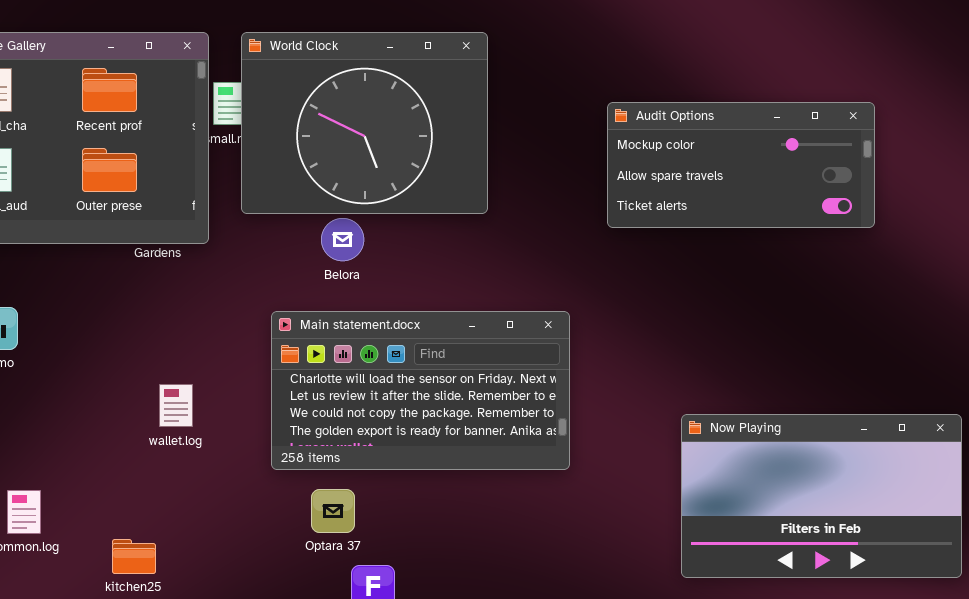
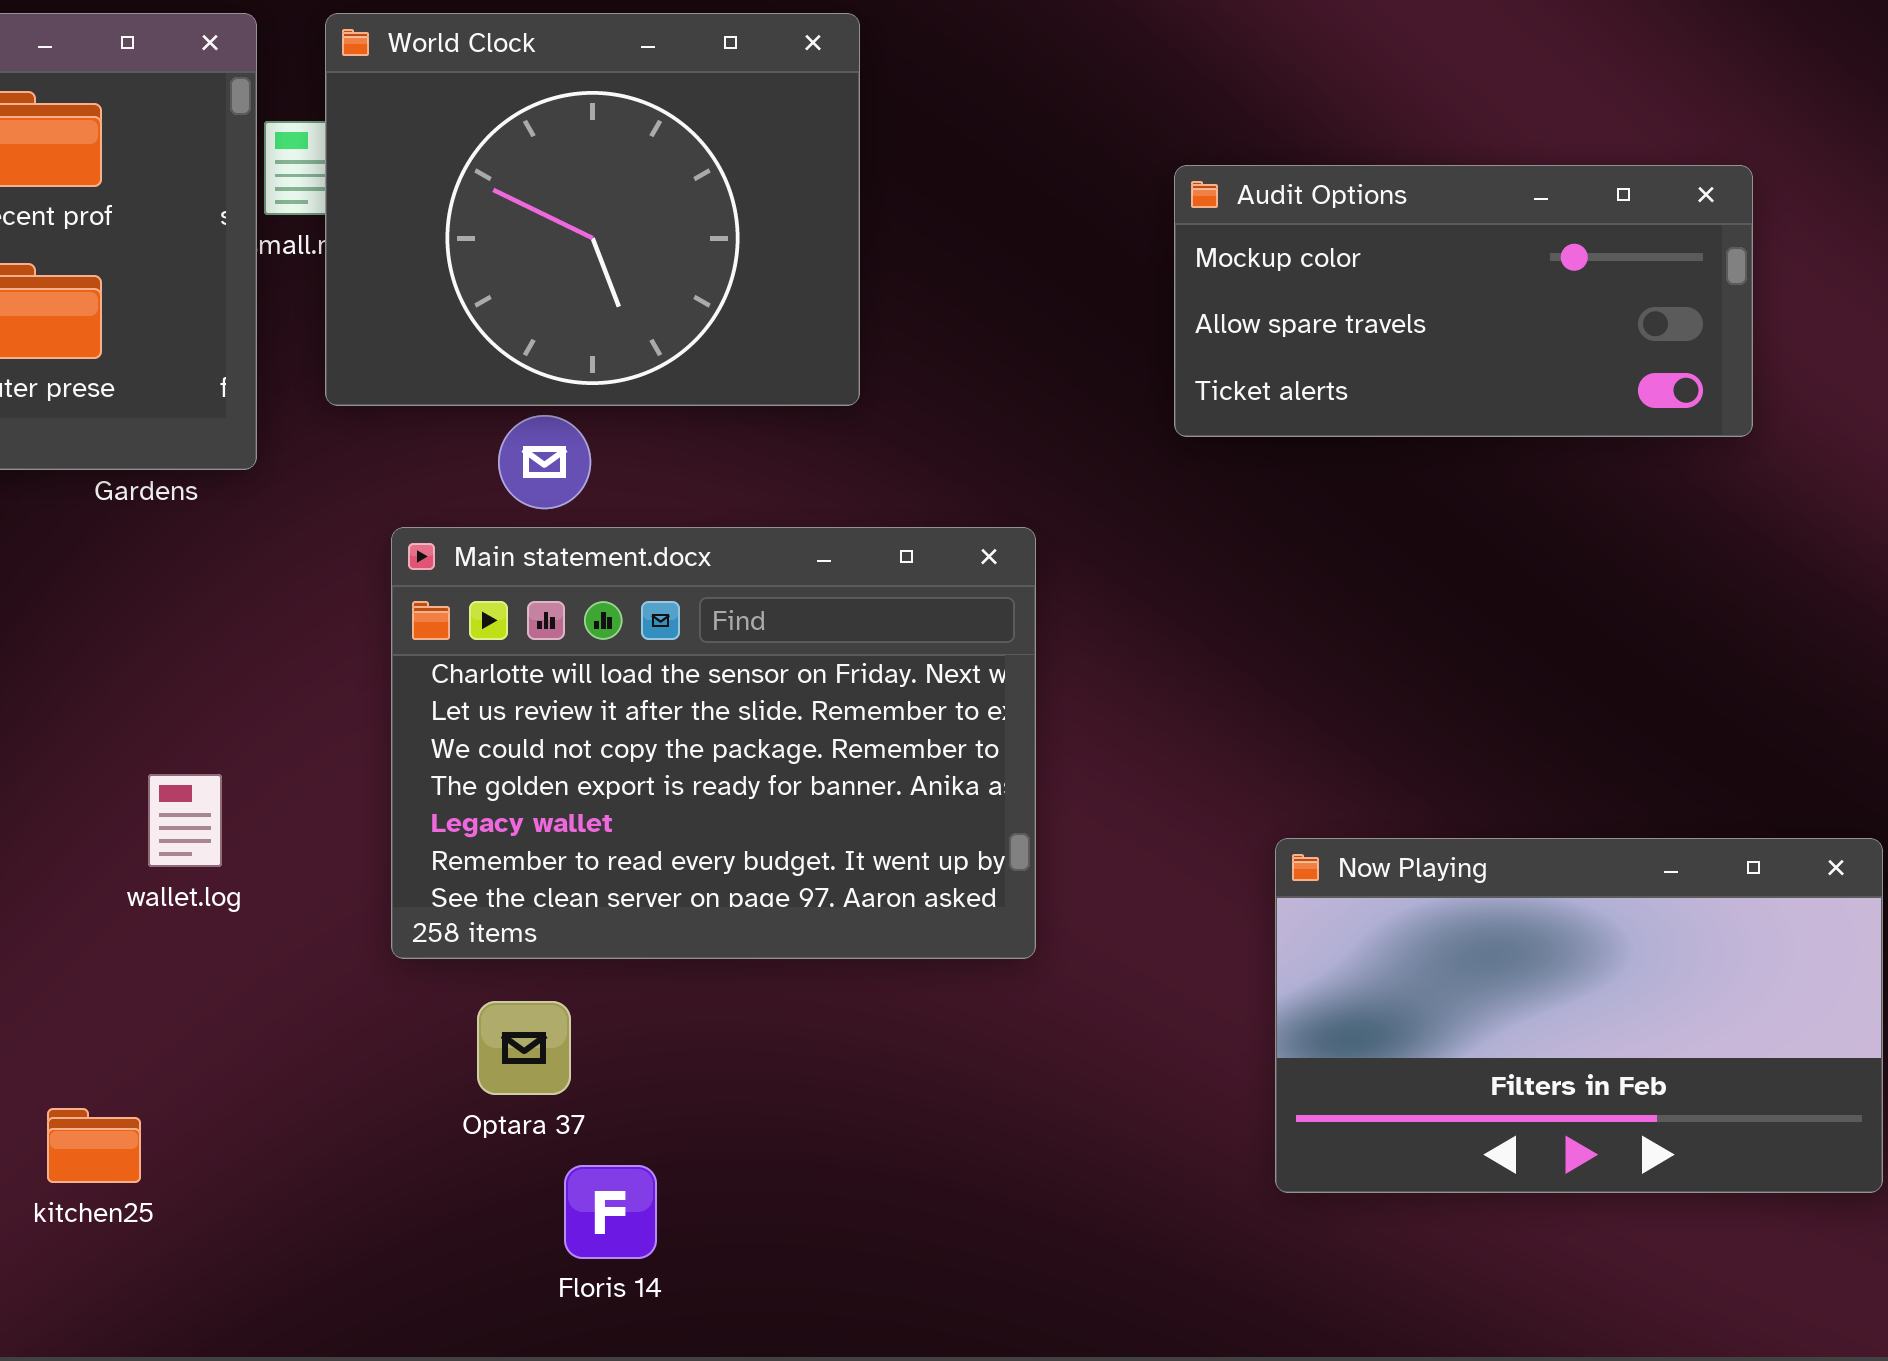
Audit Options: [607,102,875,228] -> [1174,165,1753,437], moved
Main statement.docx: [271,311,570,470] -> [391,527,1036,959], resized

